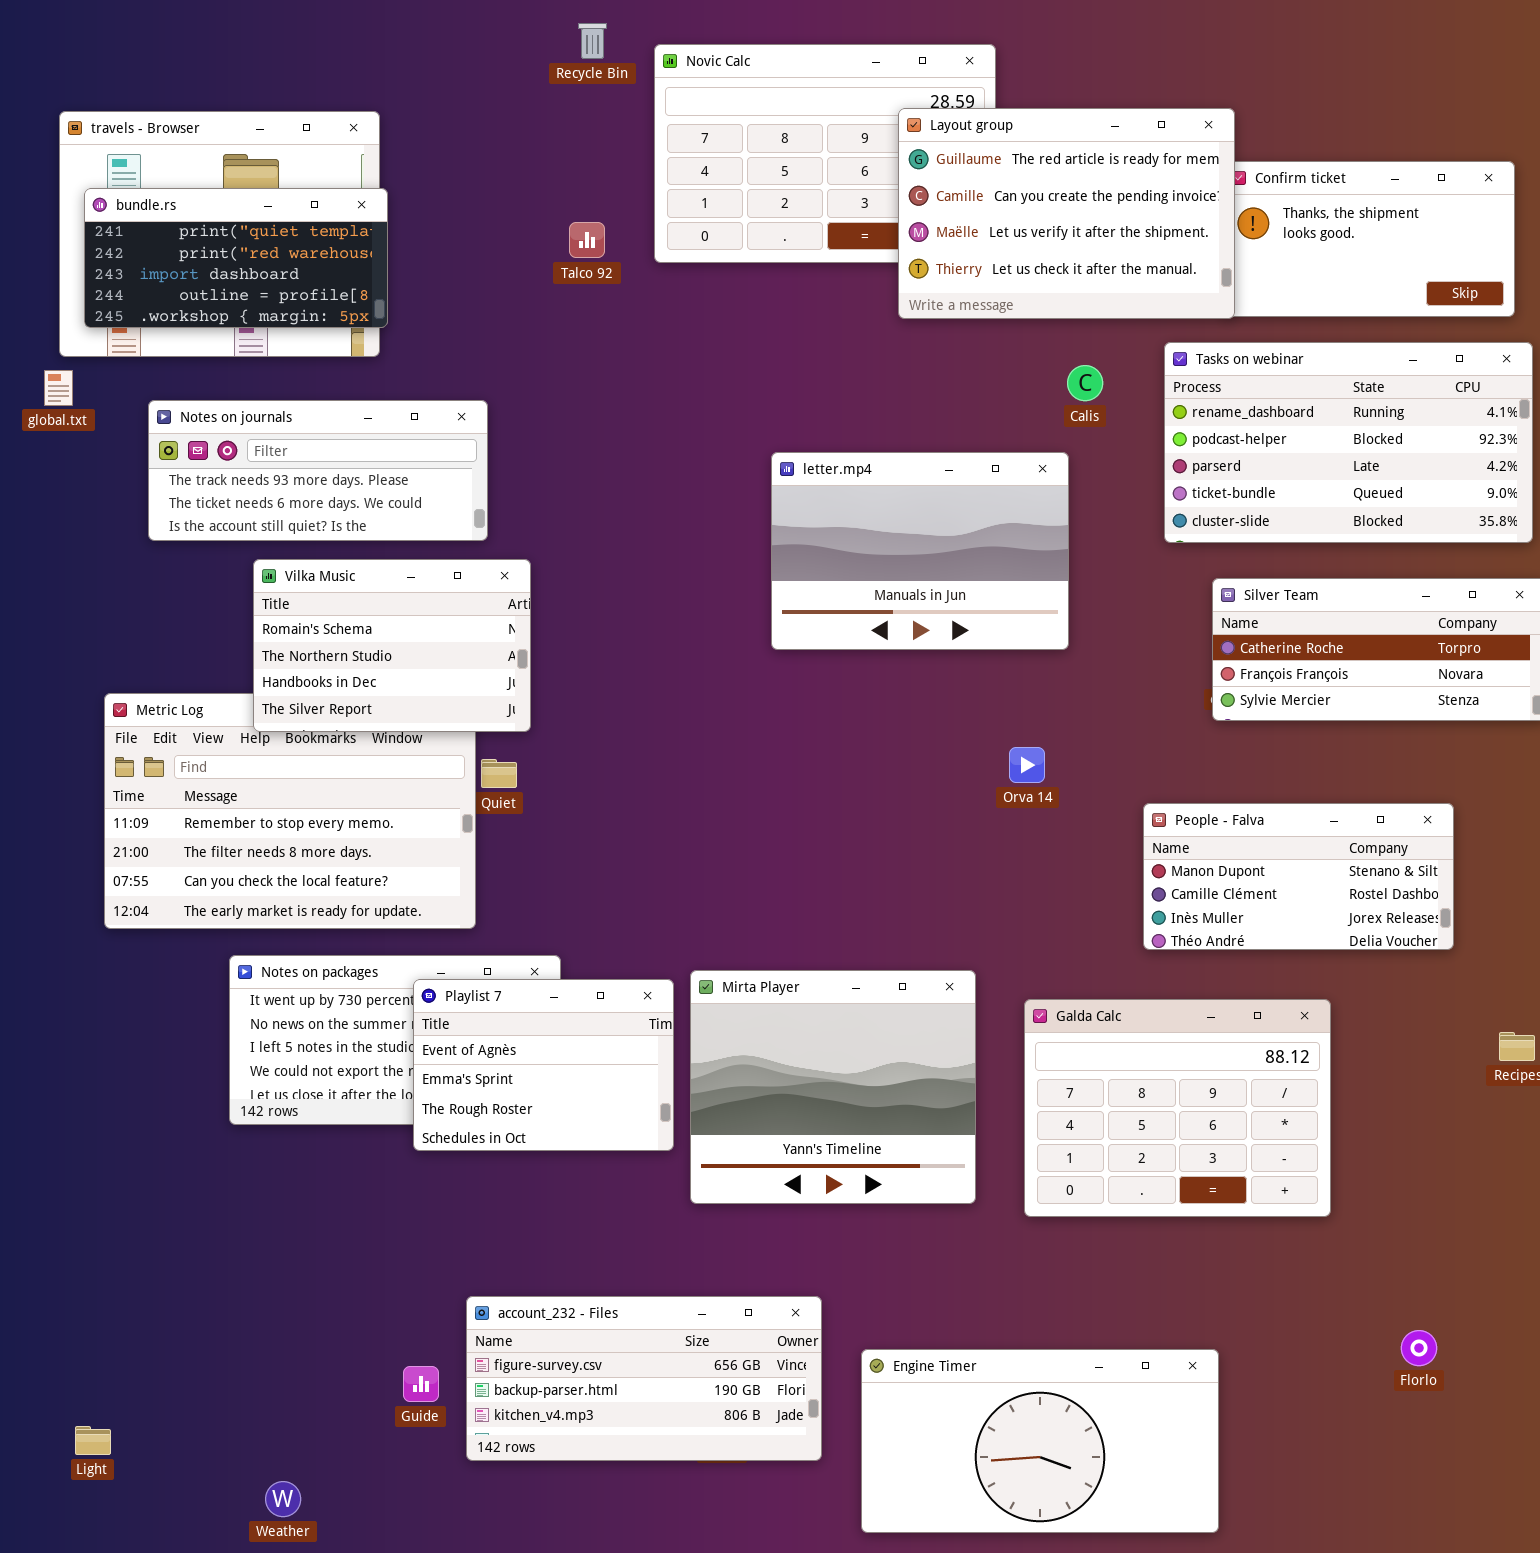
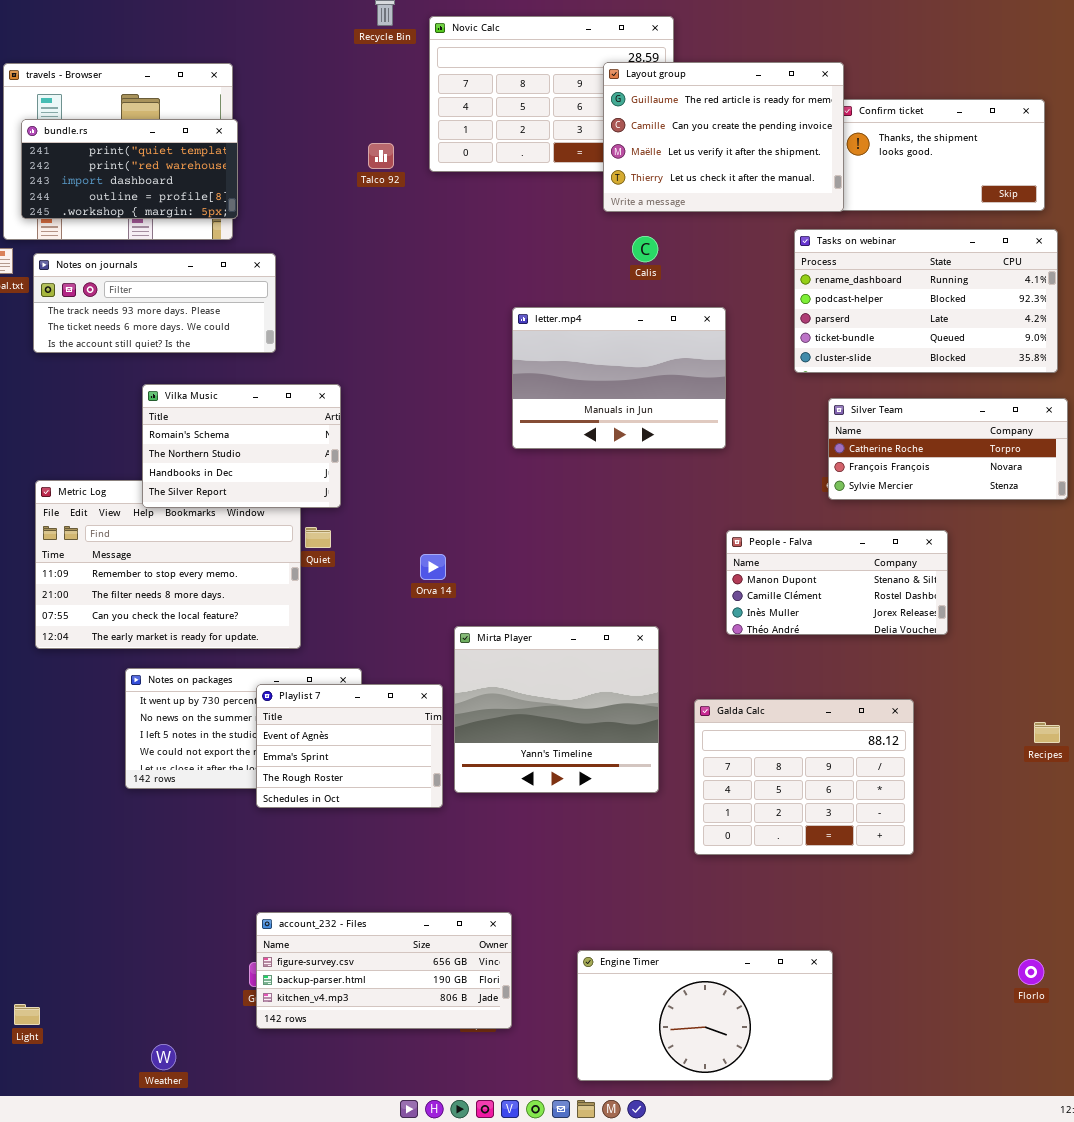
Calis: [1067,365,1103,401] -> [632,236,658,262], moved
Notes on journals: [148,400,488,541] -> [33,253,276,353], moved
Orva 14: [1009,747,1045,783] -> [420,554,446,580], moved
People - Falva: [1143,803,1454,950] -> [726,530,948,635], moved
Mirta Player: [690,970,976,1204] -> [454,626,659,793], moved
account_232 - Files: [466,1296,822,1461] -> [256,912,512,1029], moved
Florlo: [1401,1330,1437,1366] -> [1018,959,1044,985], moved

